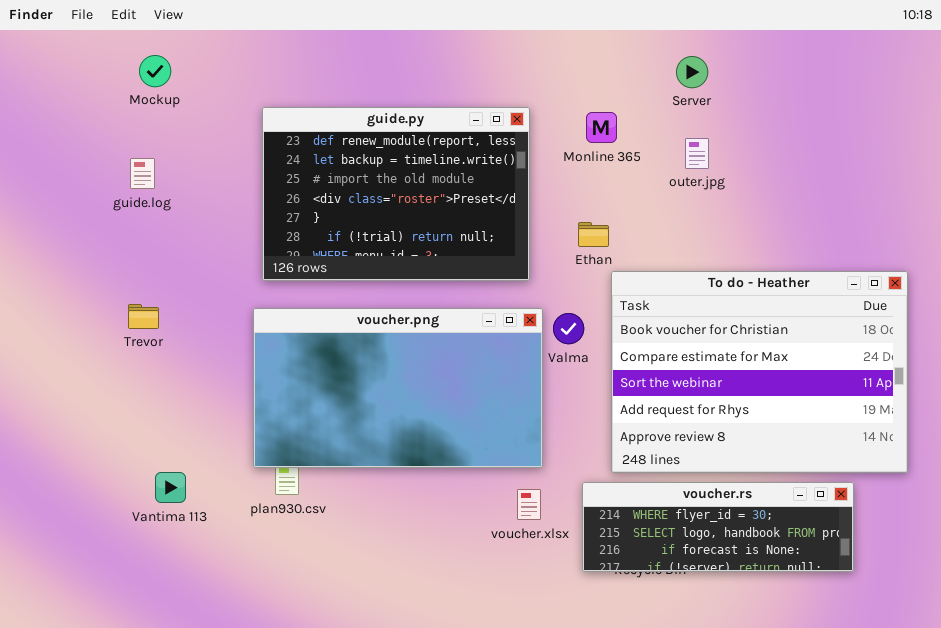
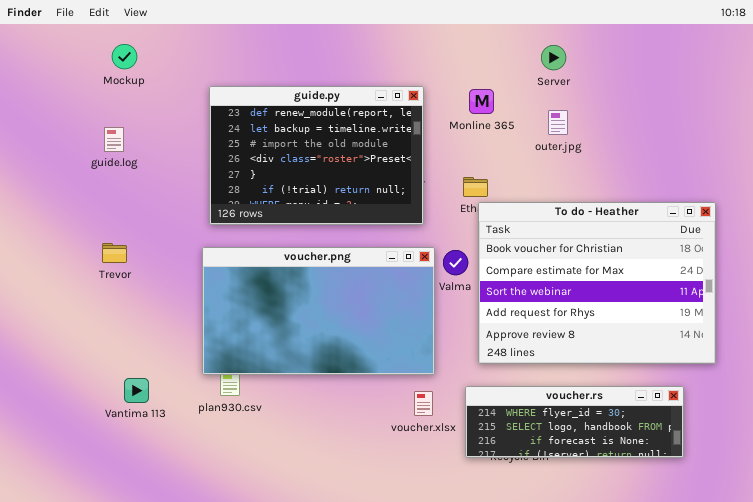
To do - Heather: [611,271,908,473] -> [478,202,716,364], moved

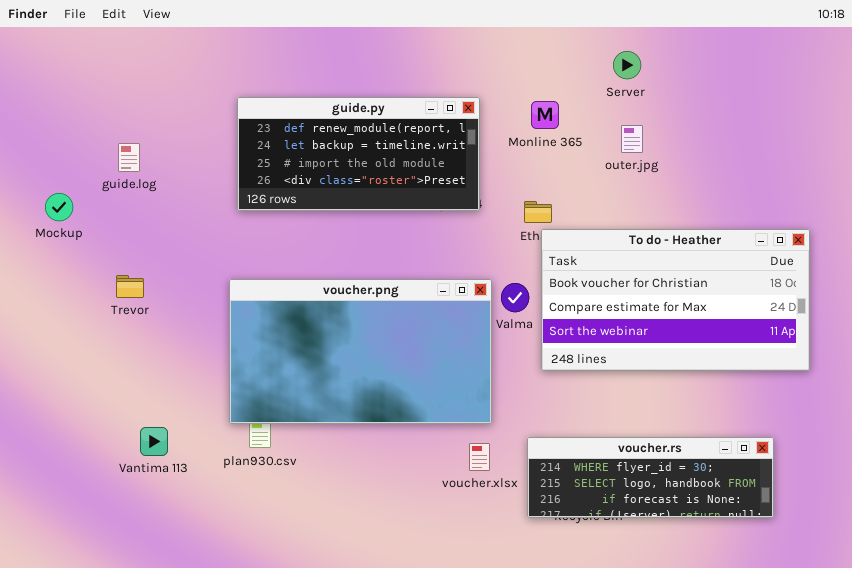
Mockup: [112,44,137,69] -> [45,193,73,221], moved
guide.py: [209,86,424,225] -> [237,97,480,211], resized
To do - Heather: [478,202,716,364] -> [541,229,810,371], resized

